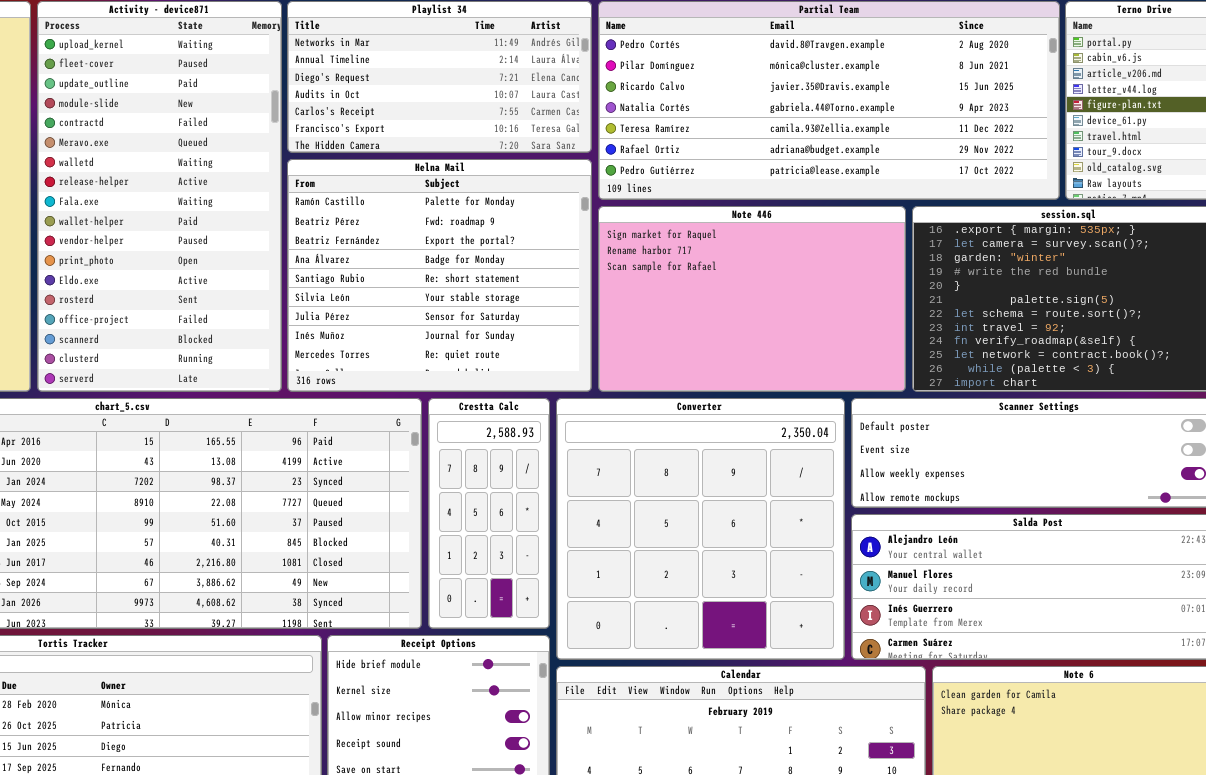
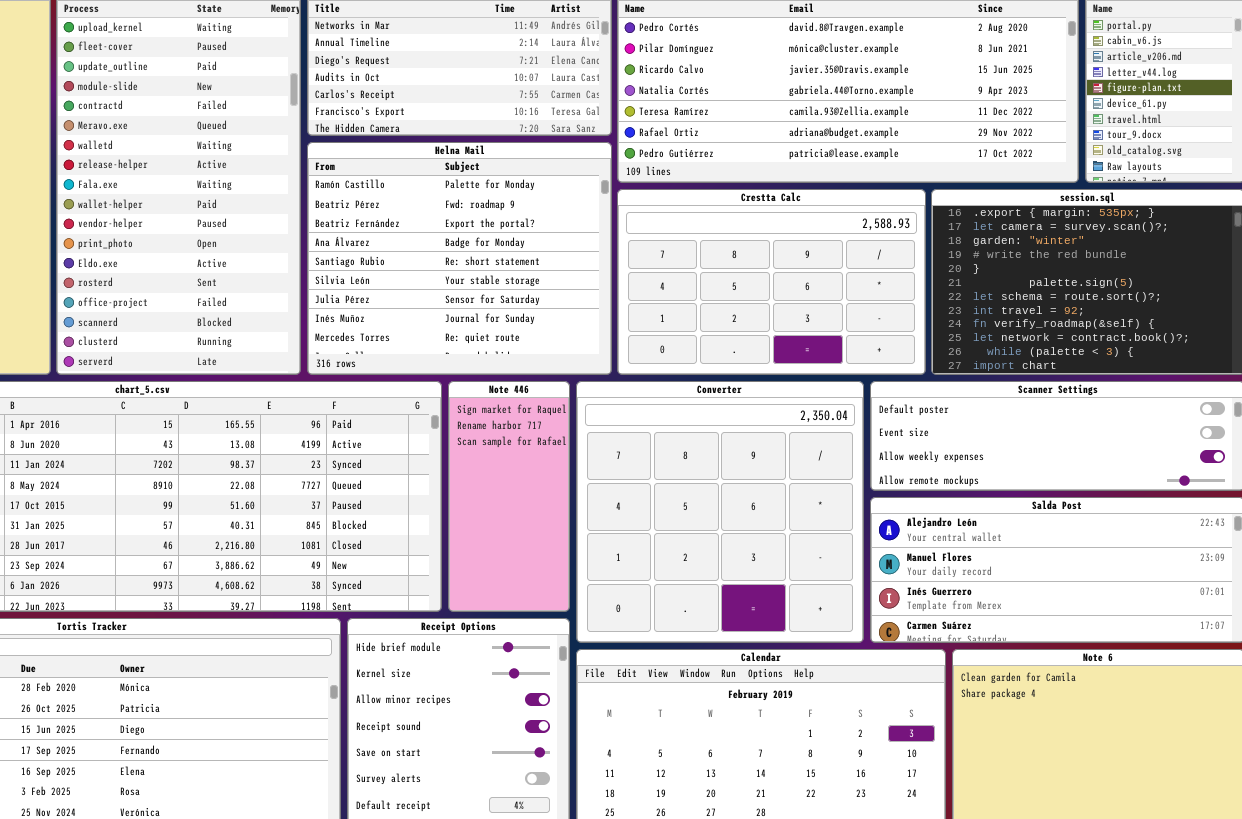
Note 446: [598,206,906,392] -> [448,381,570,612], moved, resized
Crestta Calc: [428,398,550,629] -> [617,189,926,375], moved, resized

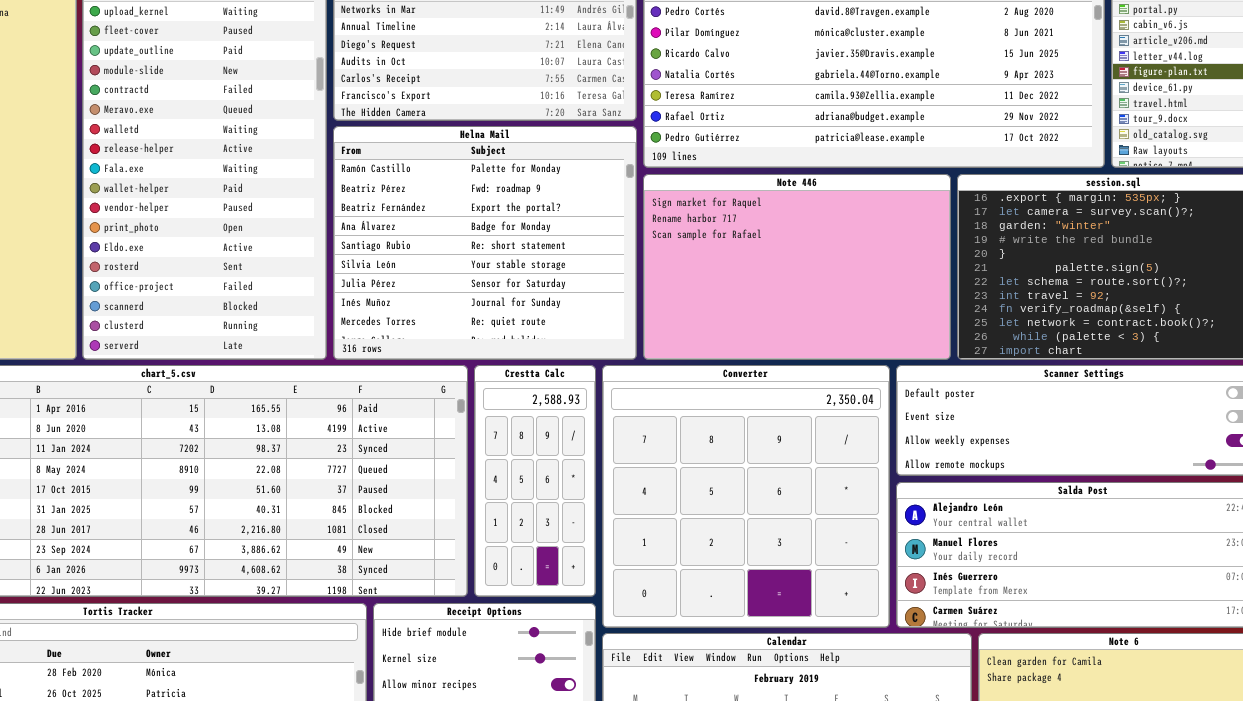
Crestta Calc: [617,189,926,375] -> [474,365,596,597], moved, resized
Note 446: [448,381,570,612] -> [643,174,951,360], moved, resized

